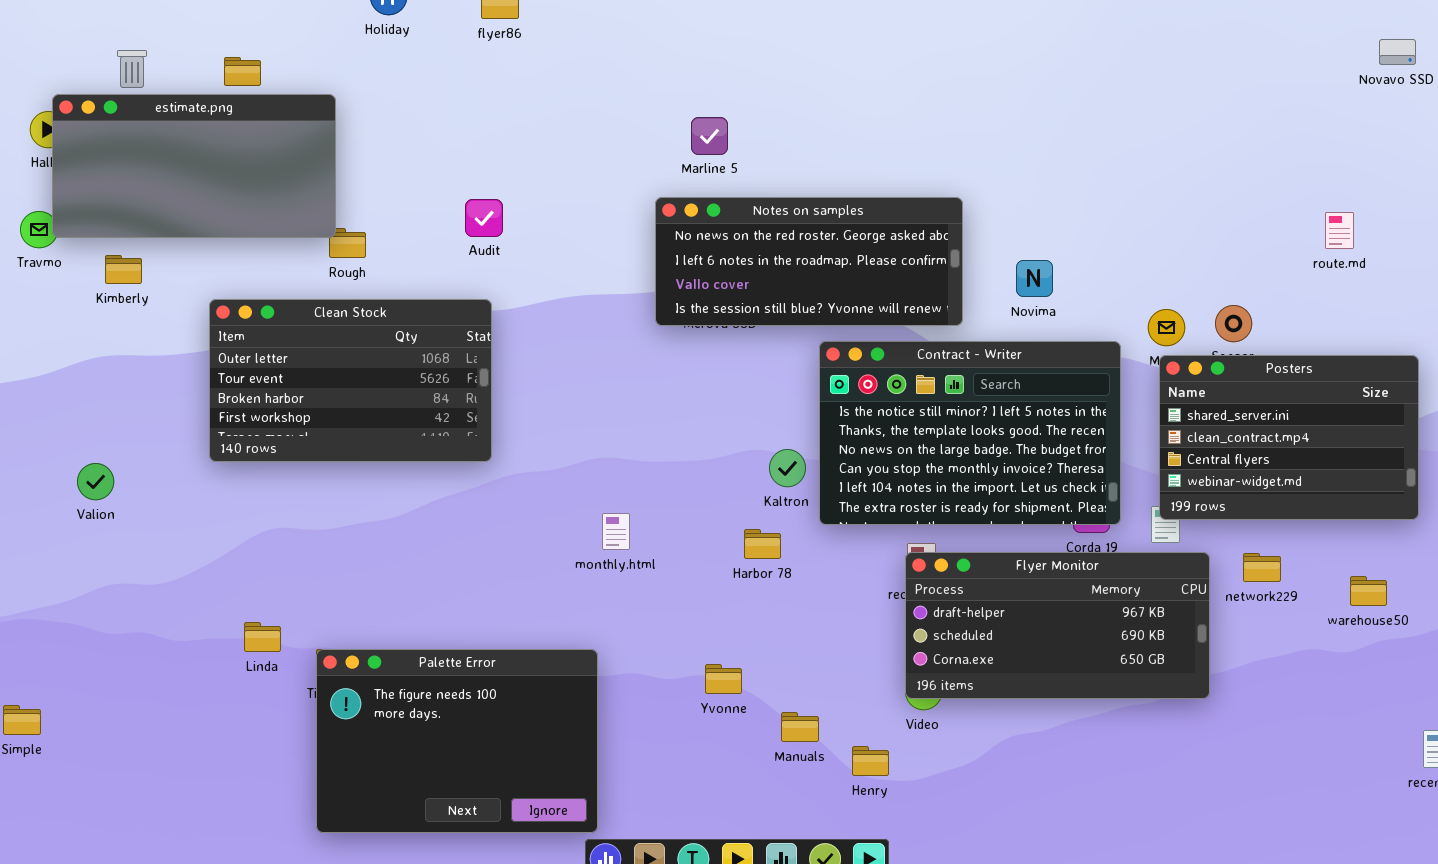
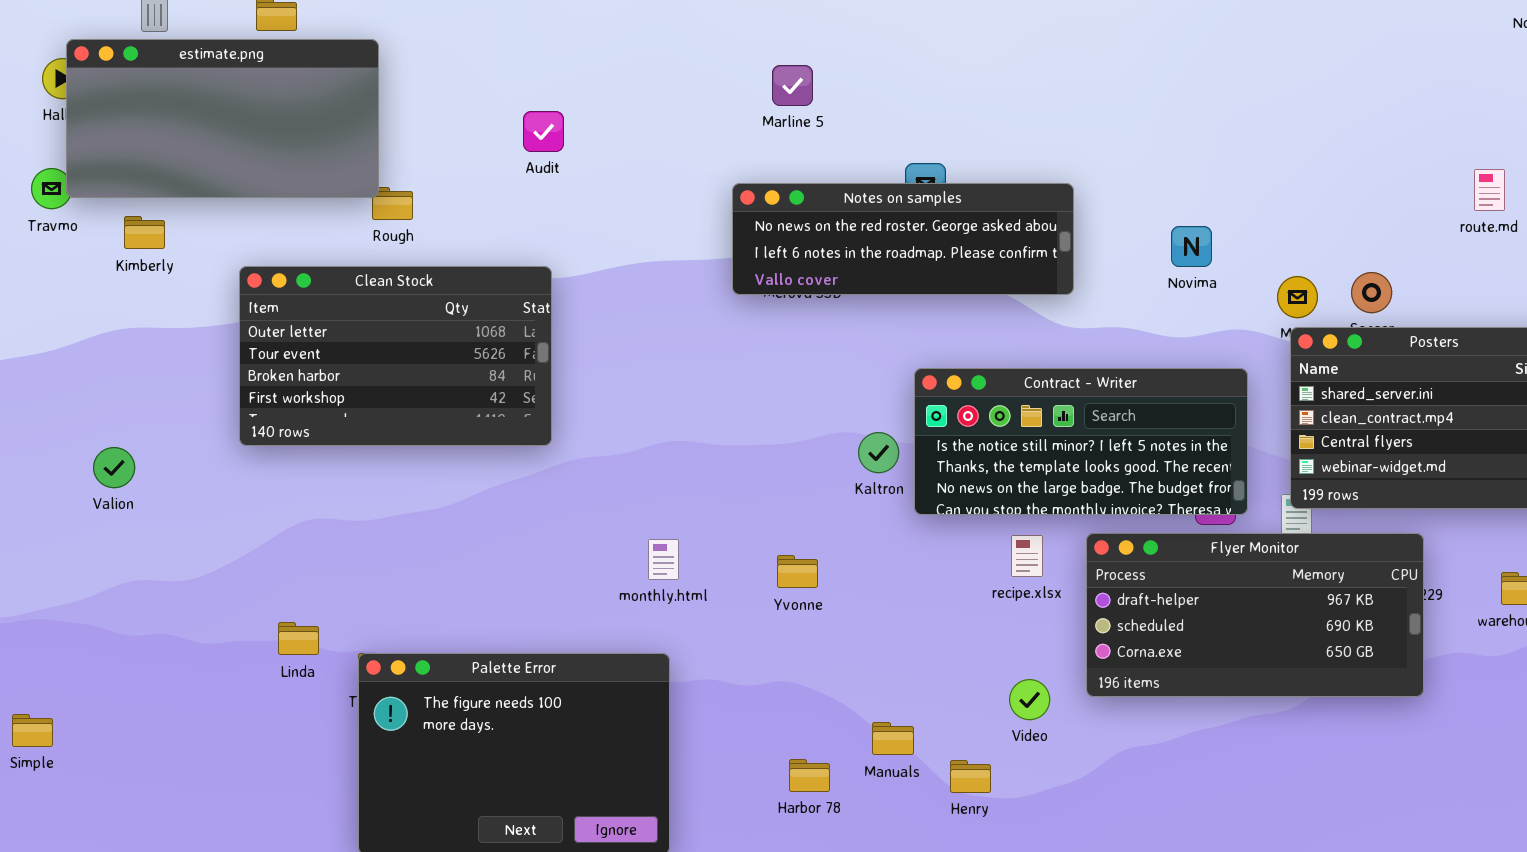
Notes on samples: [655,197,963,326] -> [732,183,1074,295], resized
Audit: [465,199,503,237] -> [523,111,564,152], moved
Novima: [1016,260,1053,297] -> [1171,226,1212,267], moved
Contract - Writer: [819,341,1121,525] -> [914,368,1248,515], resized
monthly.html: [602,513,630,550] -> [648,539,679,580], moved
Harbor 78: [744,529,781,559] -> [789,759,830,792], moved
Flyer Monitor: [905,552,1210,699] -> [1086,533,1424,697], moved
Yvonne: [705,664,742,694] -> [777,555,818,588], moved

